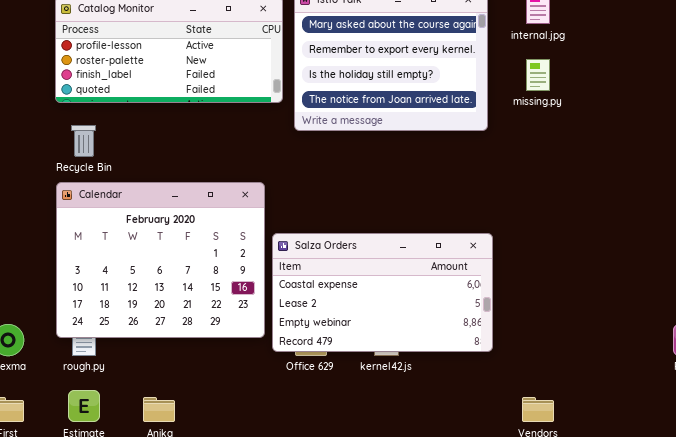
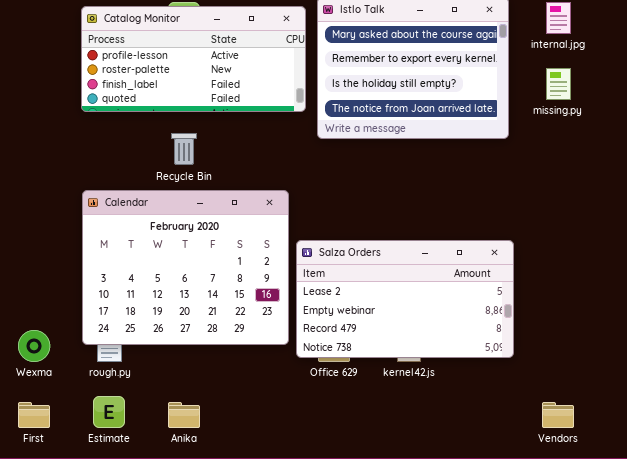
Recycle Bin: [71,125,96,157] -> [171,133,197,165], moved
Salza Orders: [272,233,493,352] -> [296,240,514,358], scrolled down 1 row

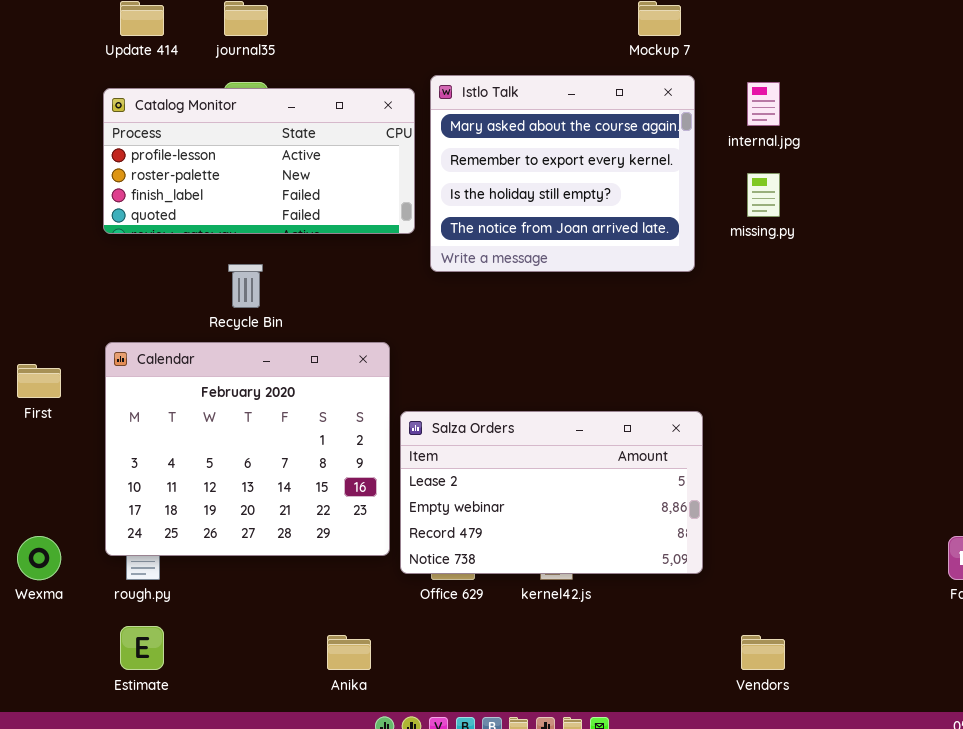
First: [18,402,50,428] -> [17,364,61,398], moved
Anika: [168,402,200,428] -> [327,635,371,670], moved

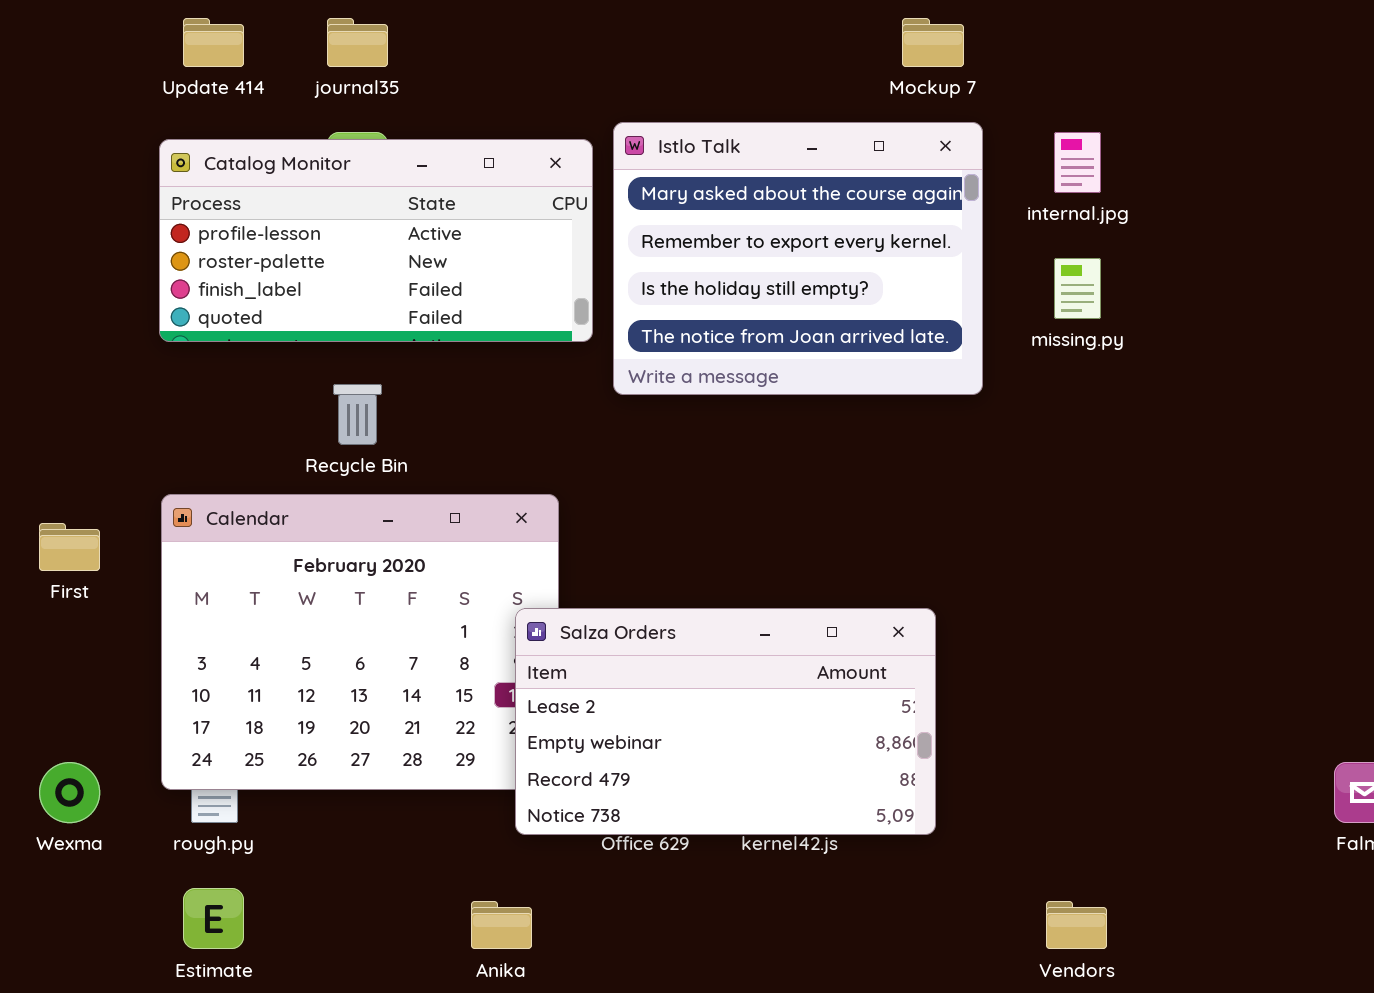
Salza Orders: [400,411,703,574] -> [515,608,936,835], moved

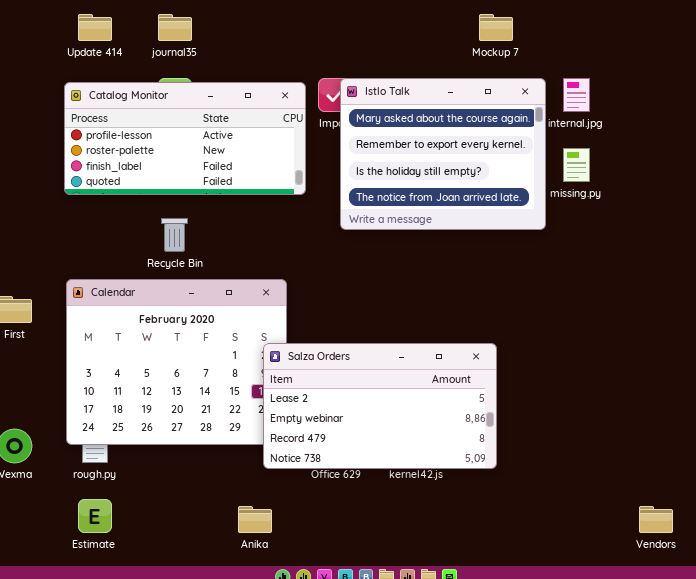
Istlo Talk: [613,122,983,395] -> [340,78,546,230], moved
Vendors: [1046,901,1107,949] -> [639,506,673,533], moved

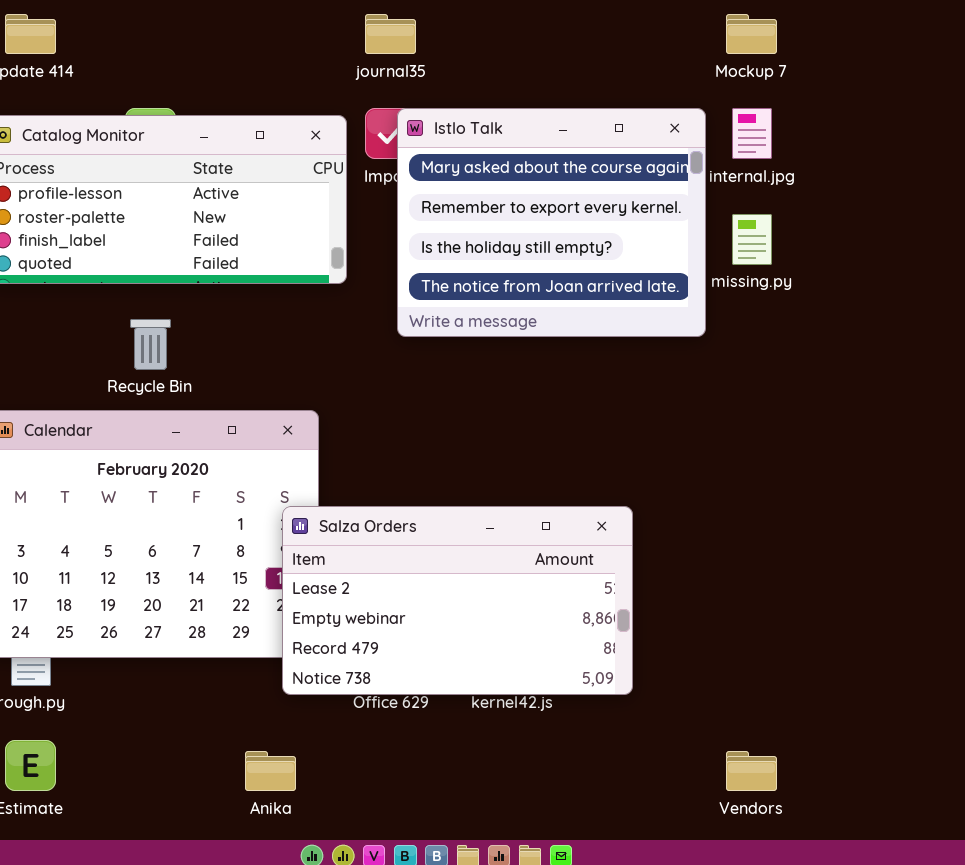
journal35: [158,14,192,41] -> [365,14,416,54], moved
Mockup 7: [479,14,513,41] -> [726,14,777,54], moved
Vendors: [639,506,673,533] -> [726,751,777,791], moved

